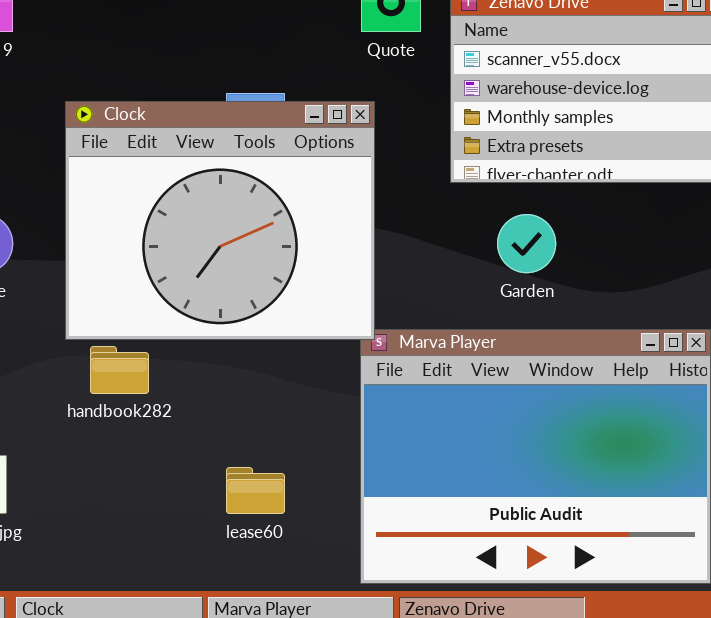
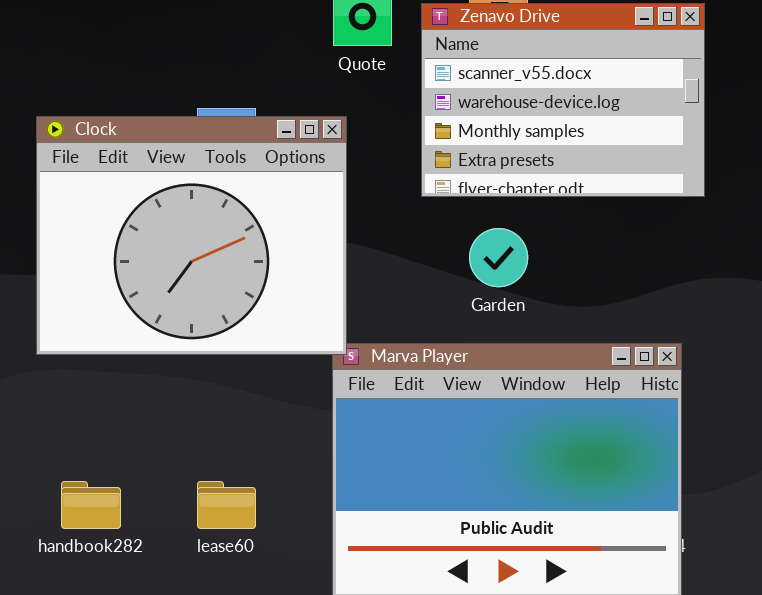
handbook282: [90,346,149,394] -> [61,481,121,529], moved

